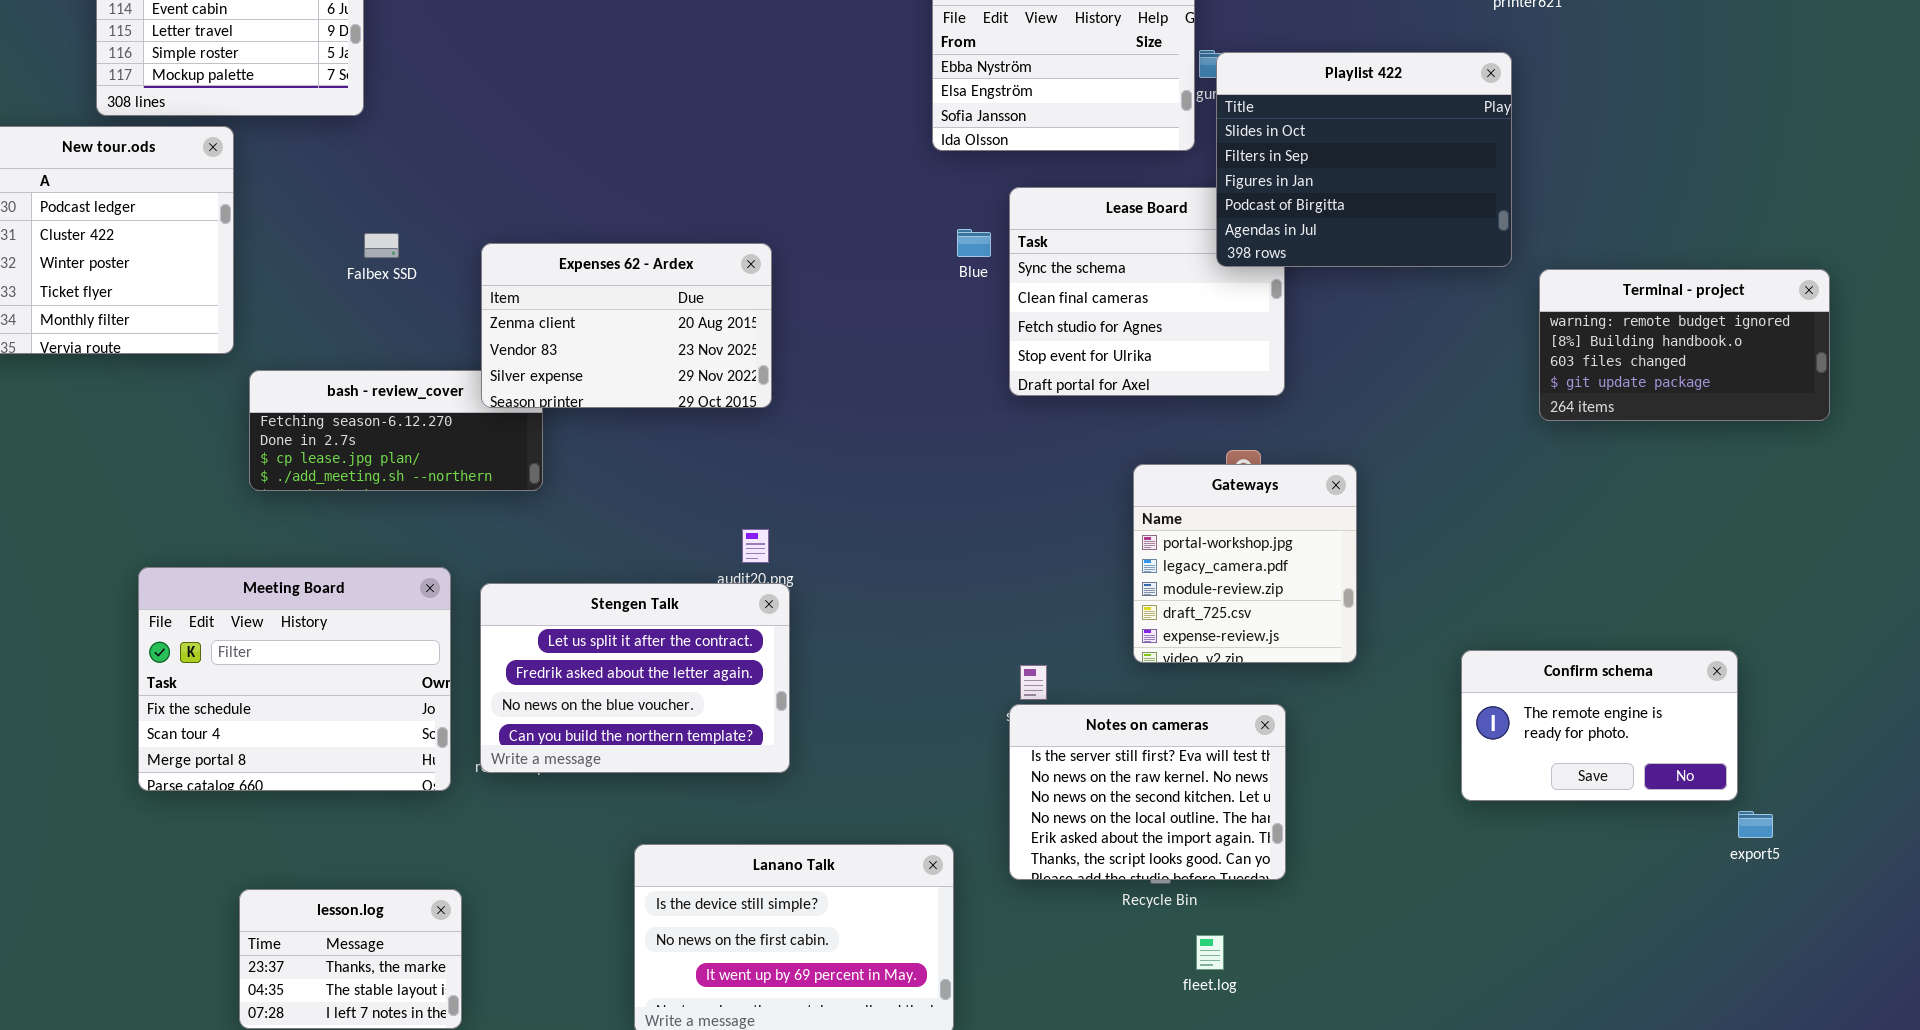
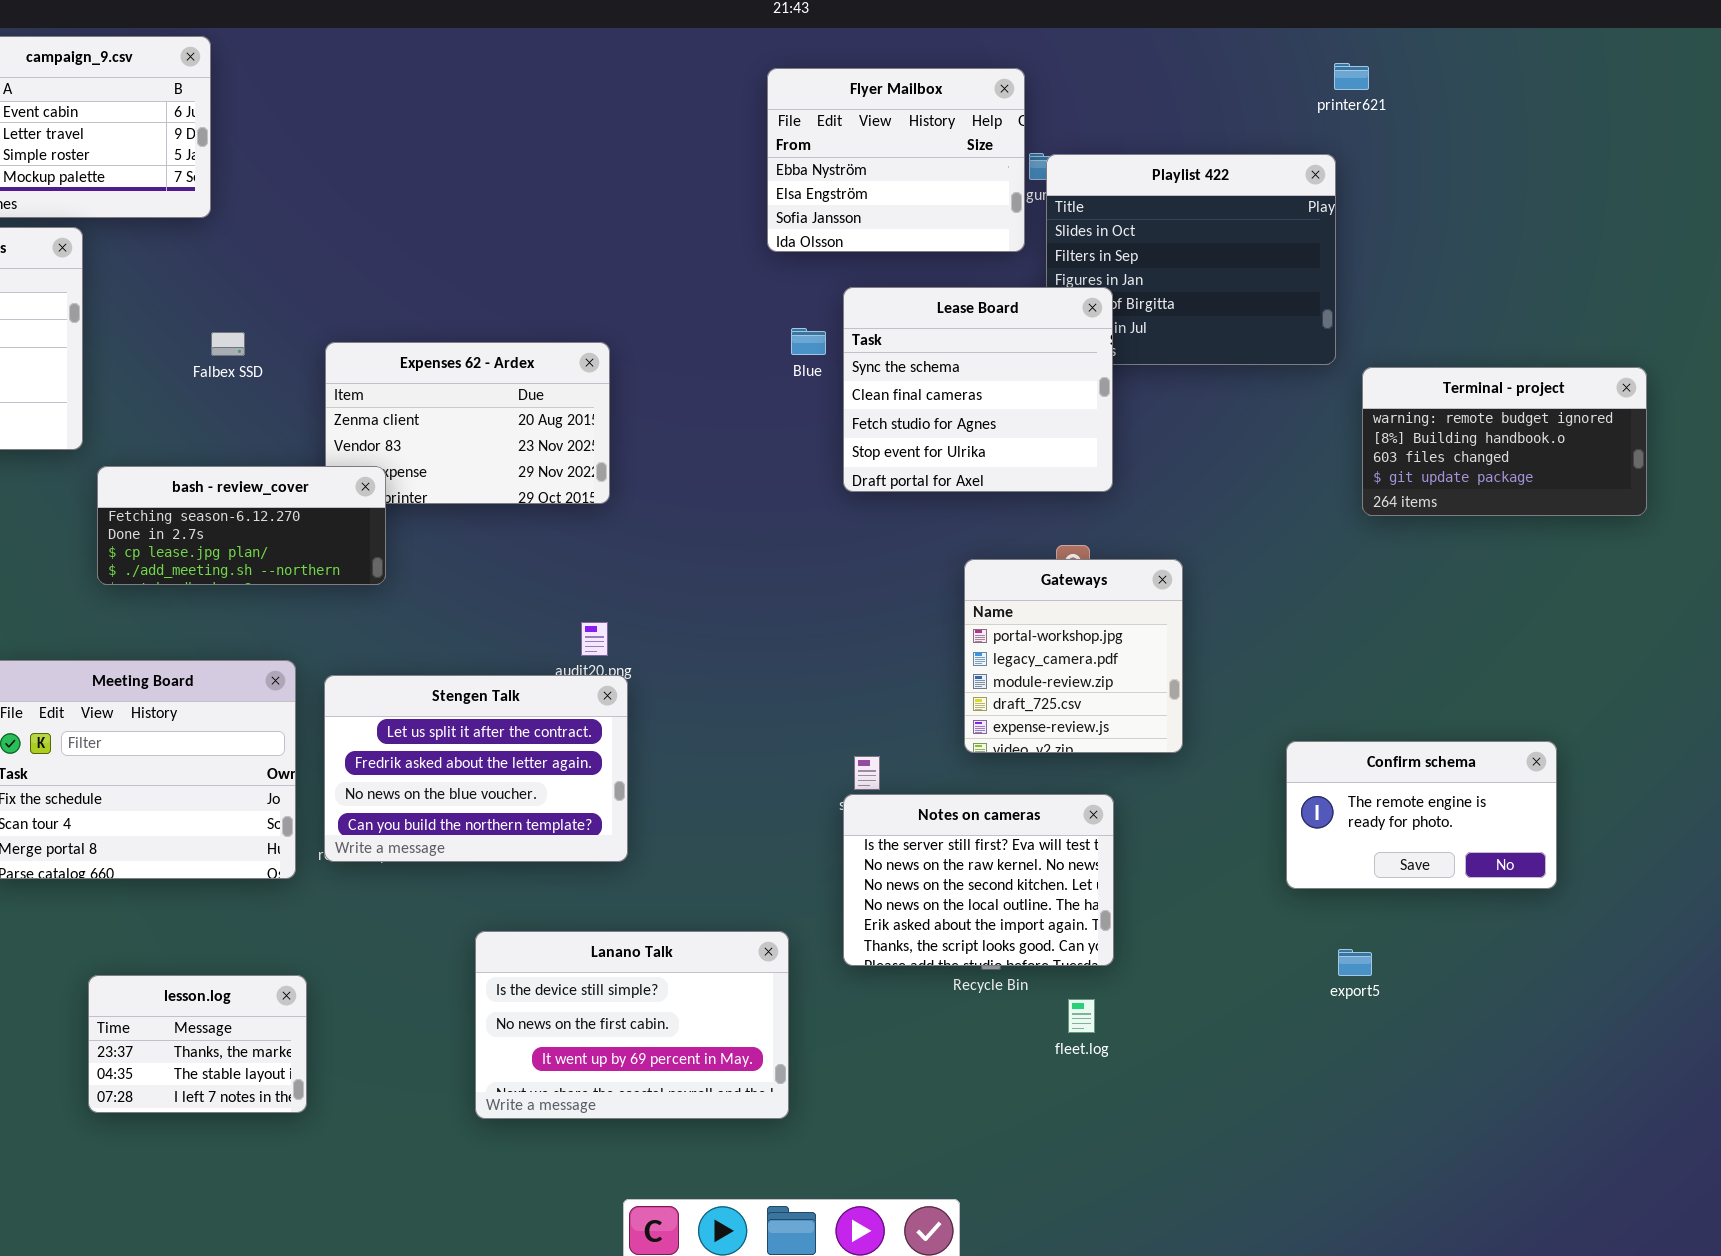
Lease Board: [1009,187,1285,396] -> [843,287,1113,492], raised
bash - review_cover: [249,370,543,491] -> [97,466,386,585], raised
export5: [1738,811,1773,838] -> [1338,949,1372,976], moved
fleet.log: [1196,935,1224,970] -> [1068,999,1095,1033], moved

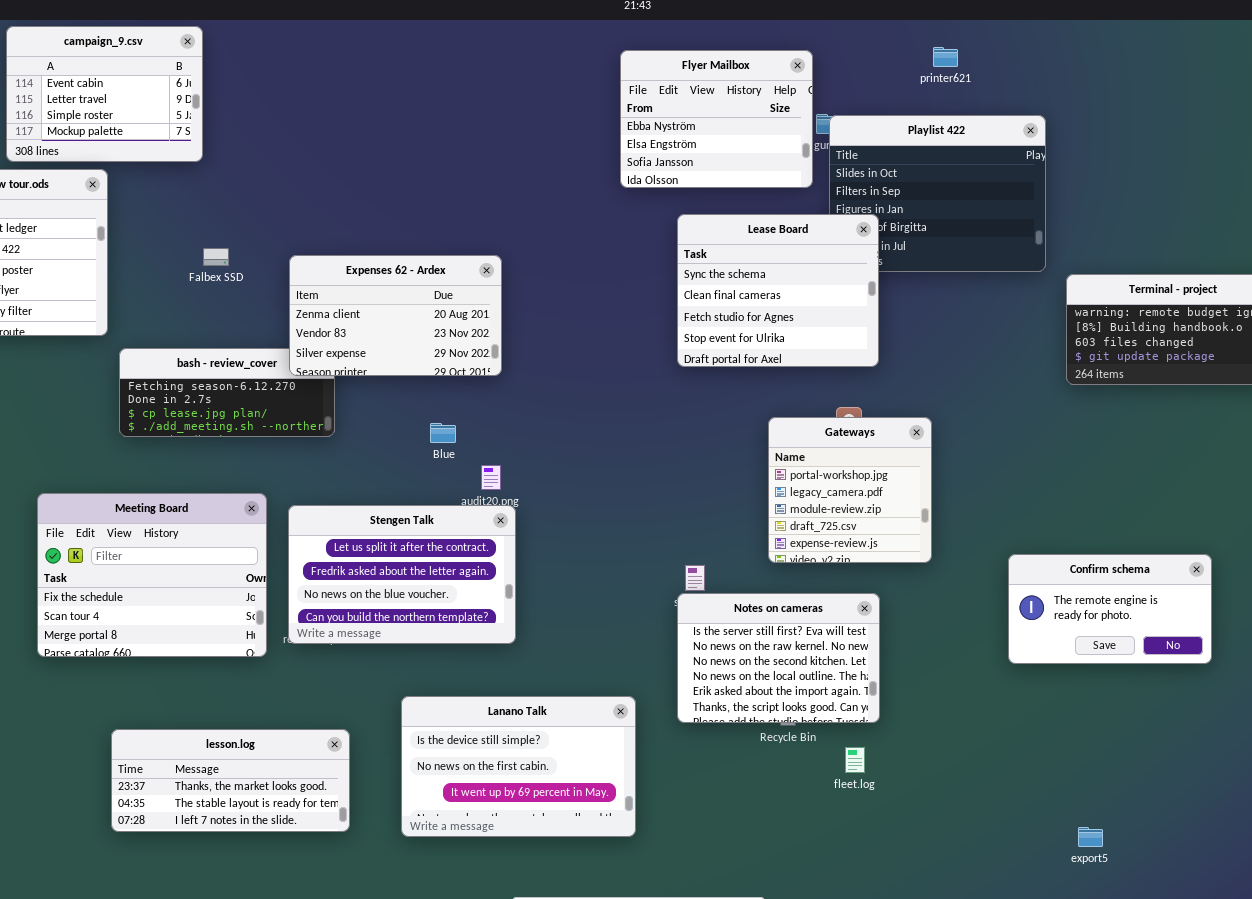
printer621: [1334,63,1369,90] -> [933,47,958,67], moved
Blue: [791,328,826,355] -> [430,423,456,443], moved
Expenses 62 - Ardex: [325,342,610,504] -> [289,255,502,376], raised
export5: [1338,949,1372,976] -> [1078,827,1103,847], moved
lesson.log: [88,975,307,1113] -> [111,729,350,832], resized

